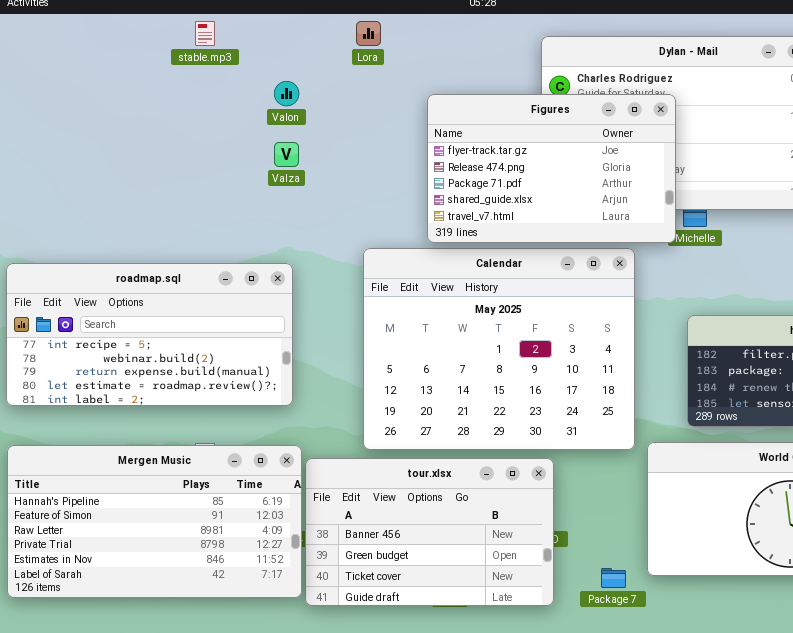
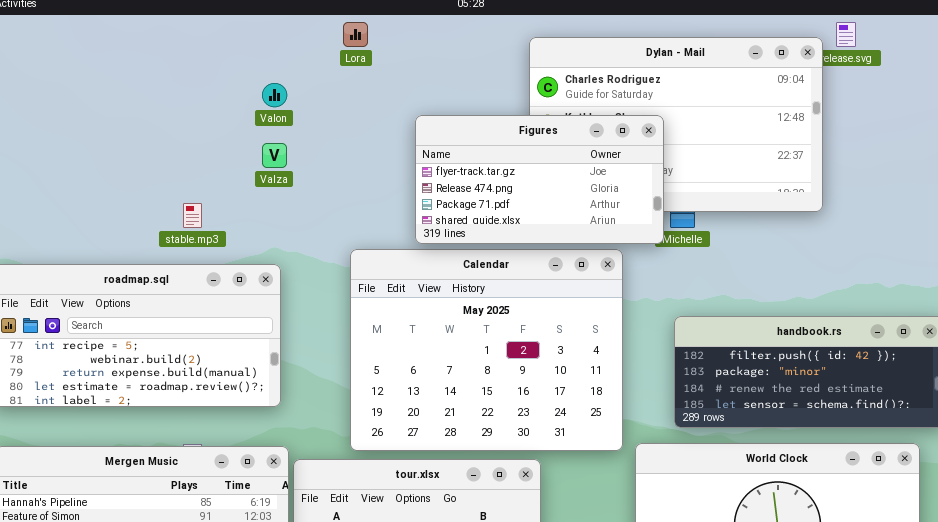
stable.mp3: [195,21,215,46] -> [183,203,202,228], moved
Figures: [427,94,676,243] -> [415,115,664,244], resized

